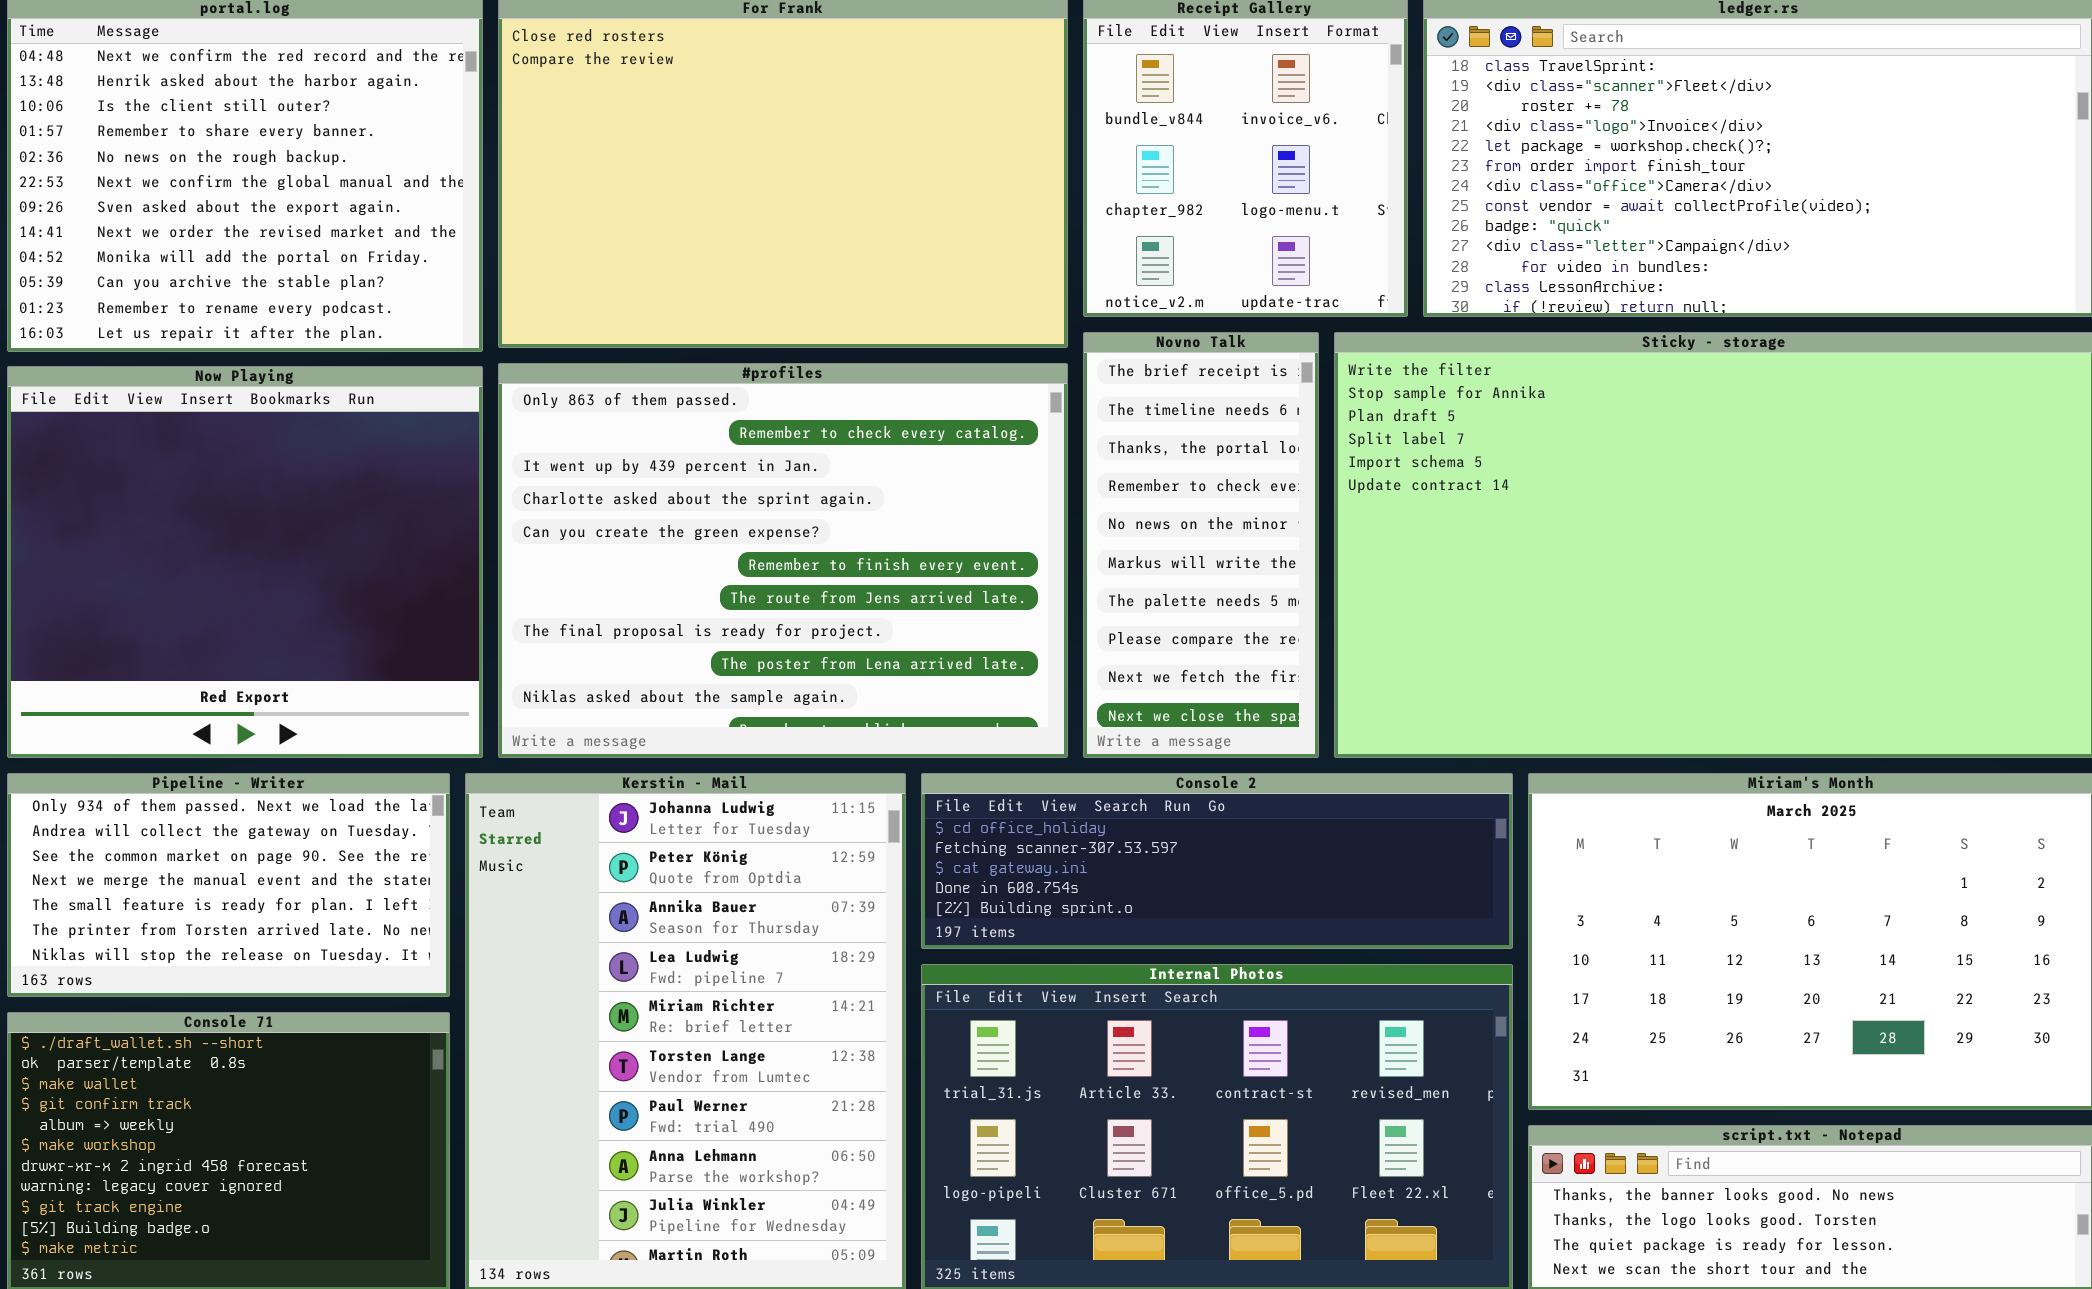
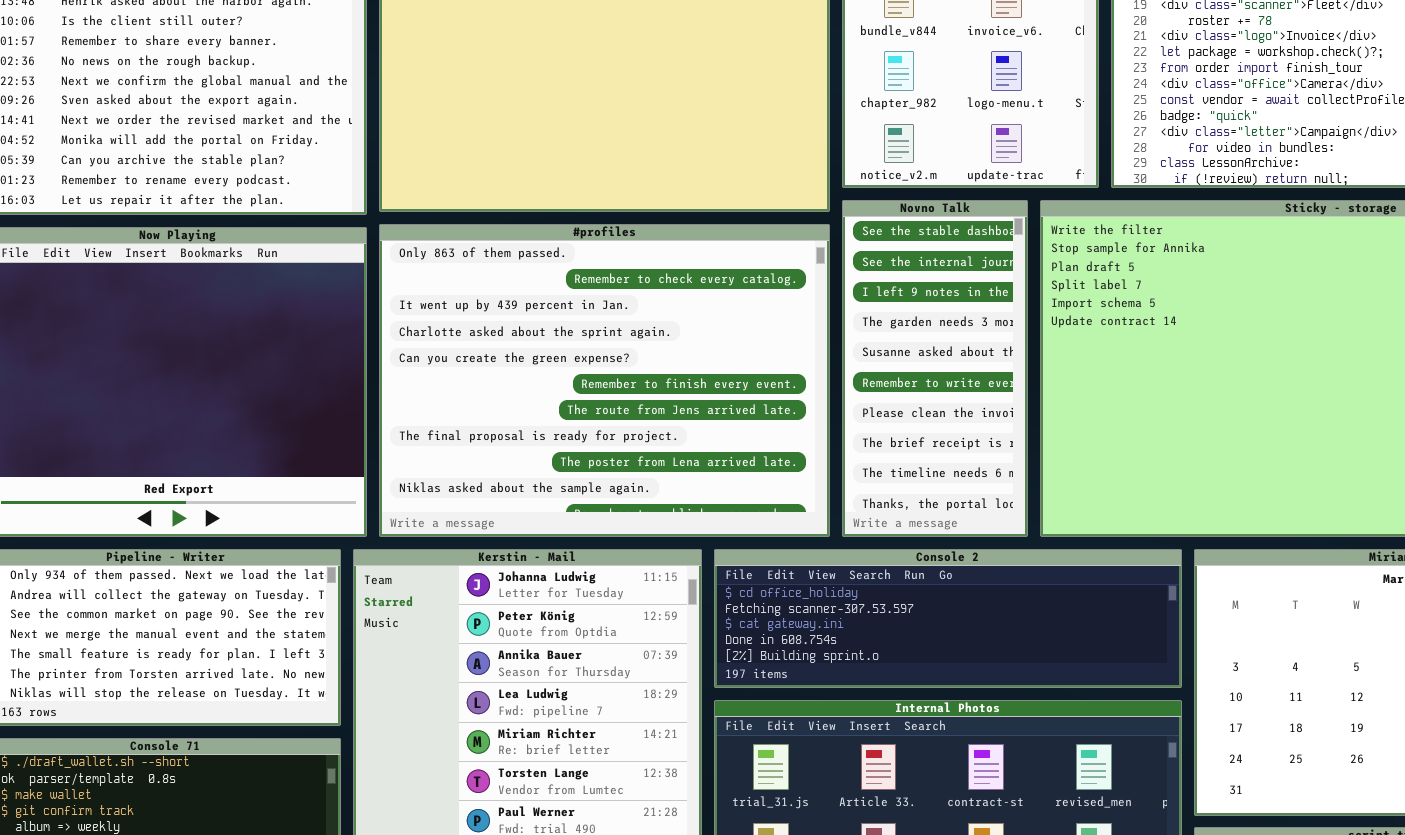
Novno Talk: [1083,332,1319,758] -> [842,200,1028,537], scrolled up 7 rows

